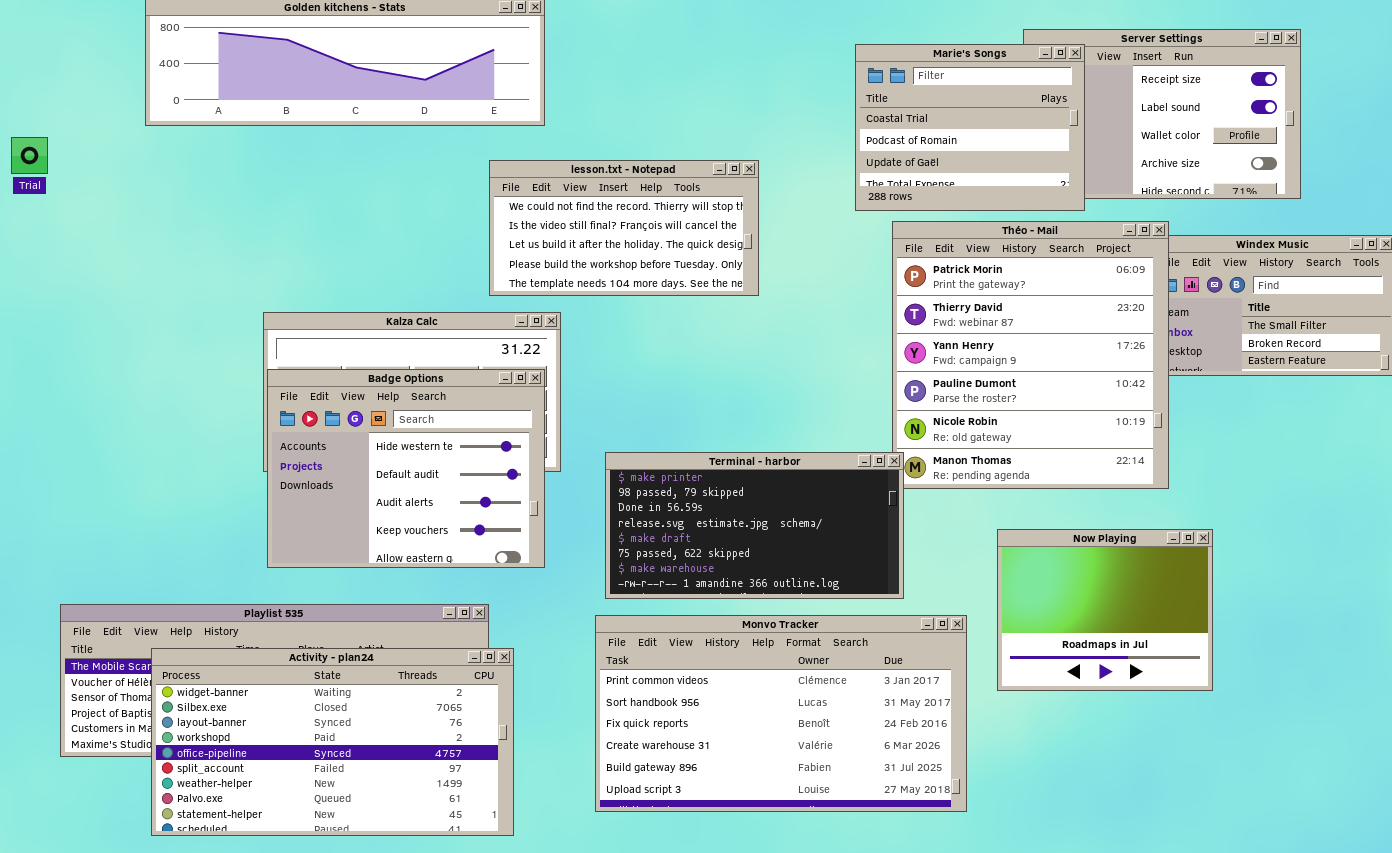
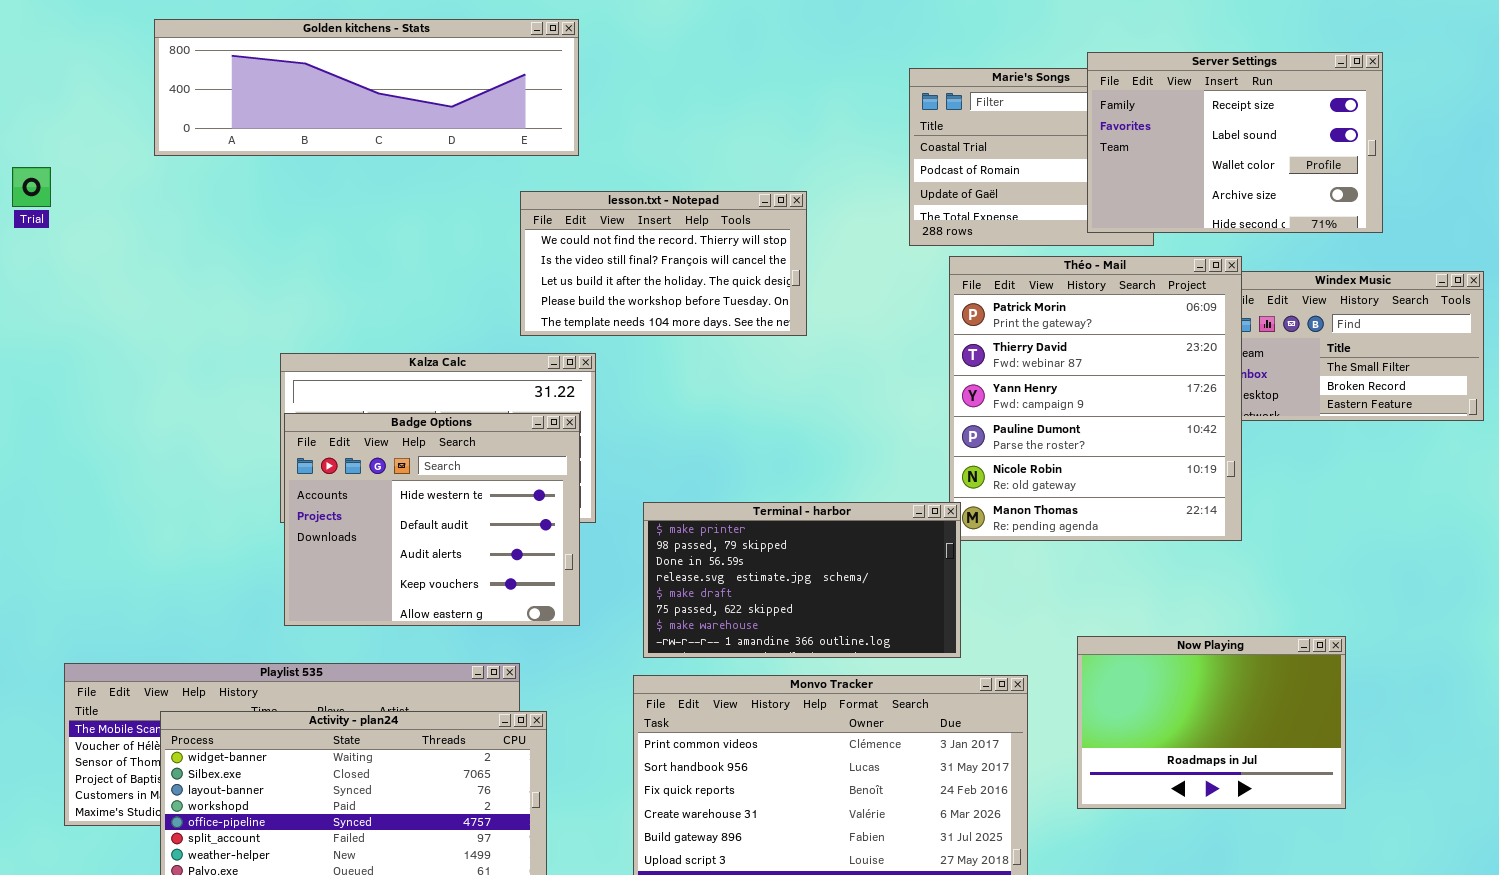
Server Settings: [1023,29,1301,199] -> [1087,52,1383,233], raised
Now Playing: [997,529,1213,691] -> [1077,636,1346,809], moved, resized

